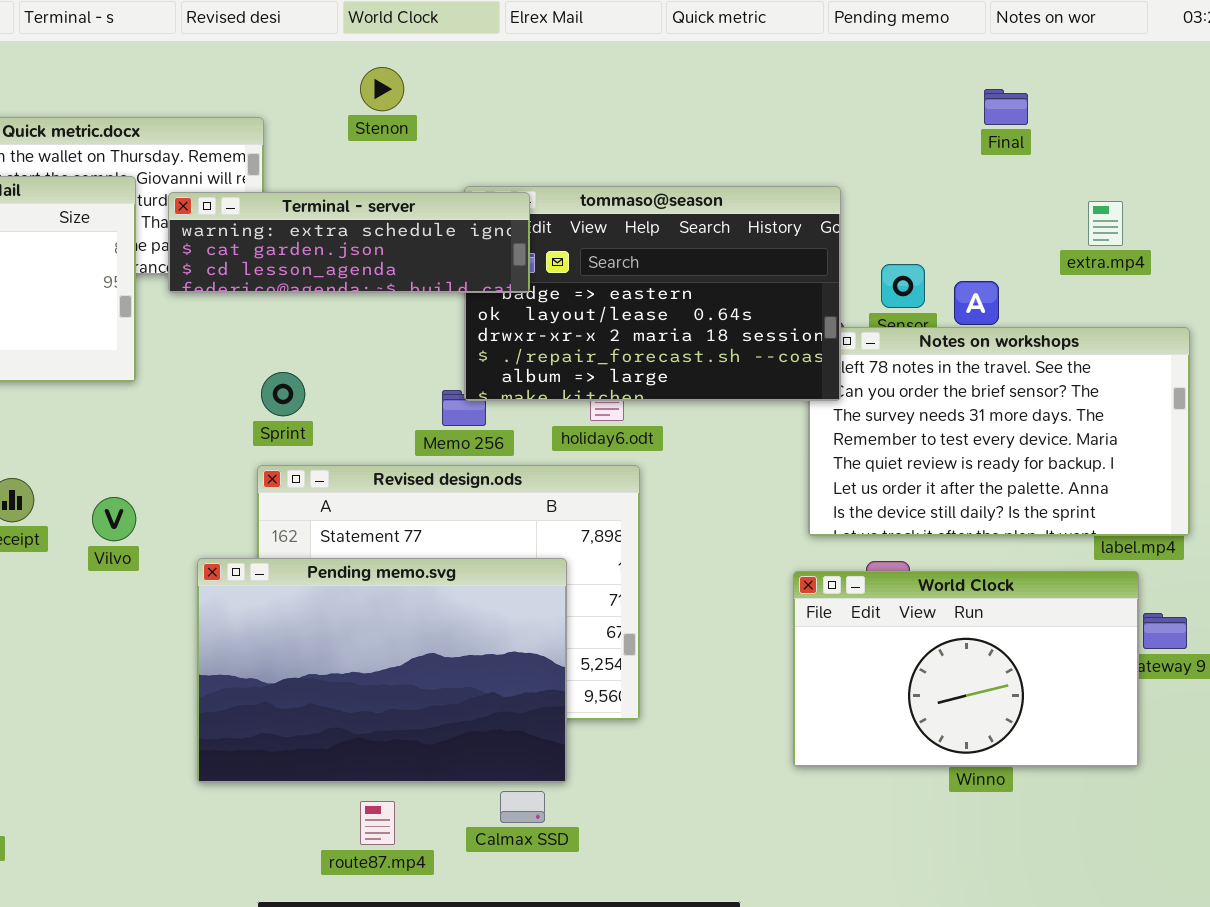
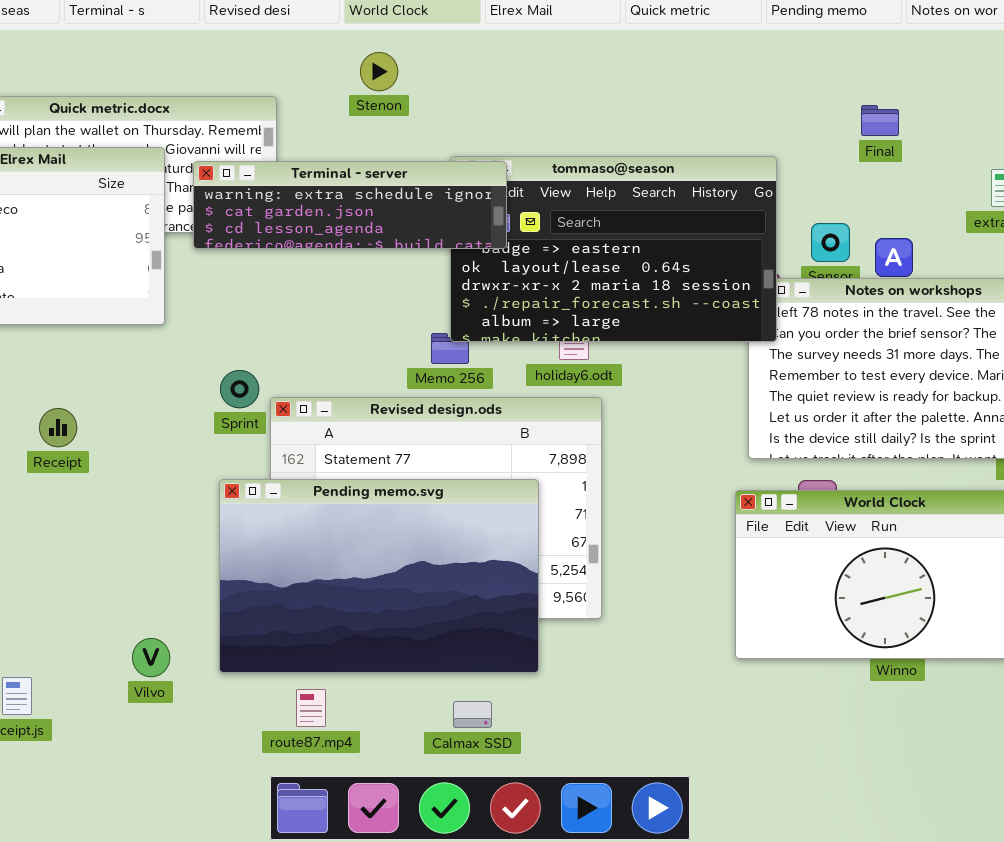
Final: [984,89,1028,125] -> [861,105,899,136], moved
Sprint: [261,372,305,416] -> [220,370,259,408], moved
Vilvo: [92,497,136,541] -> [132,638,170,677], moved
Calmax SSD: [500,791,545,823] -> [453,701,492,728], moved
route87.mp4: [360,801,395,845] -> [296,689,326,727], moved

